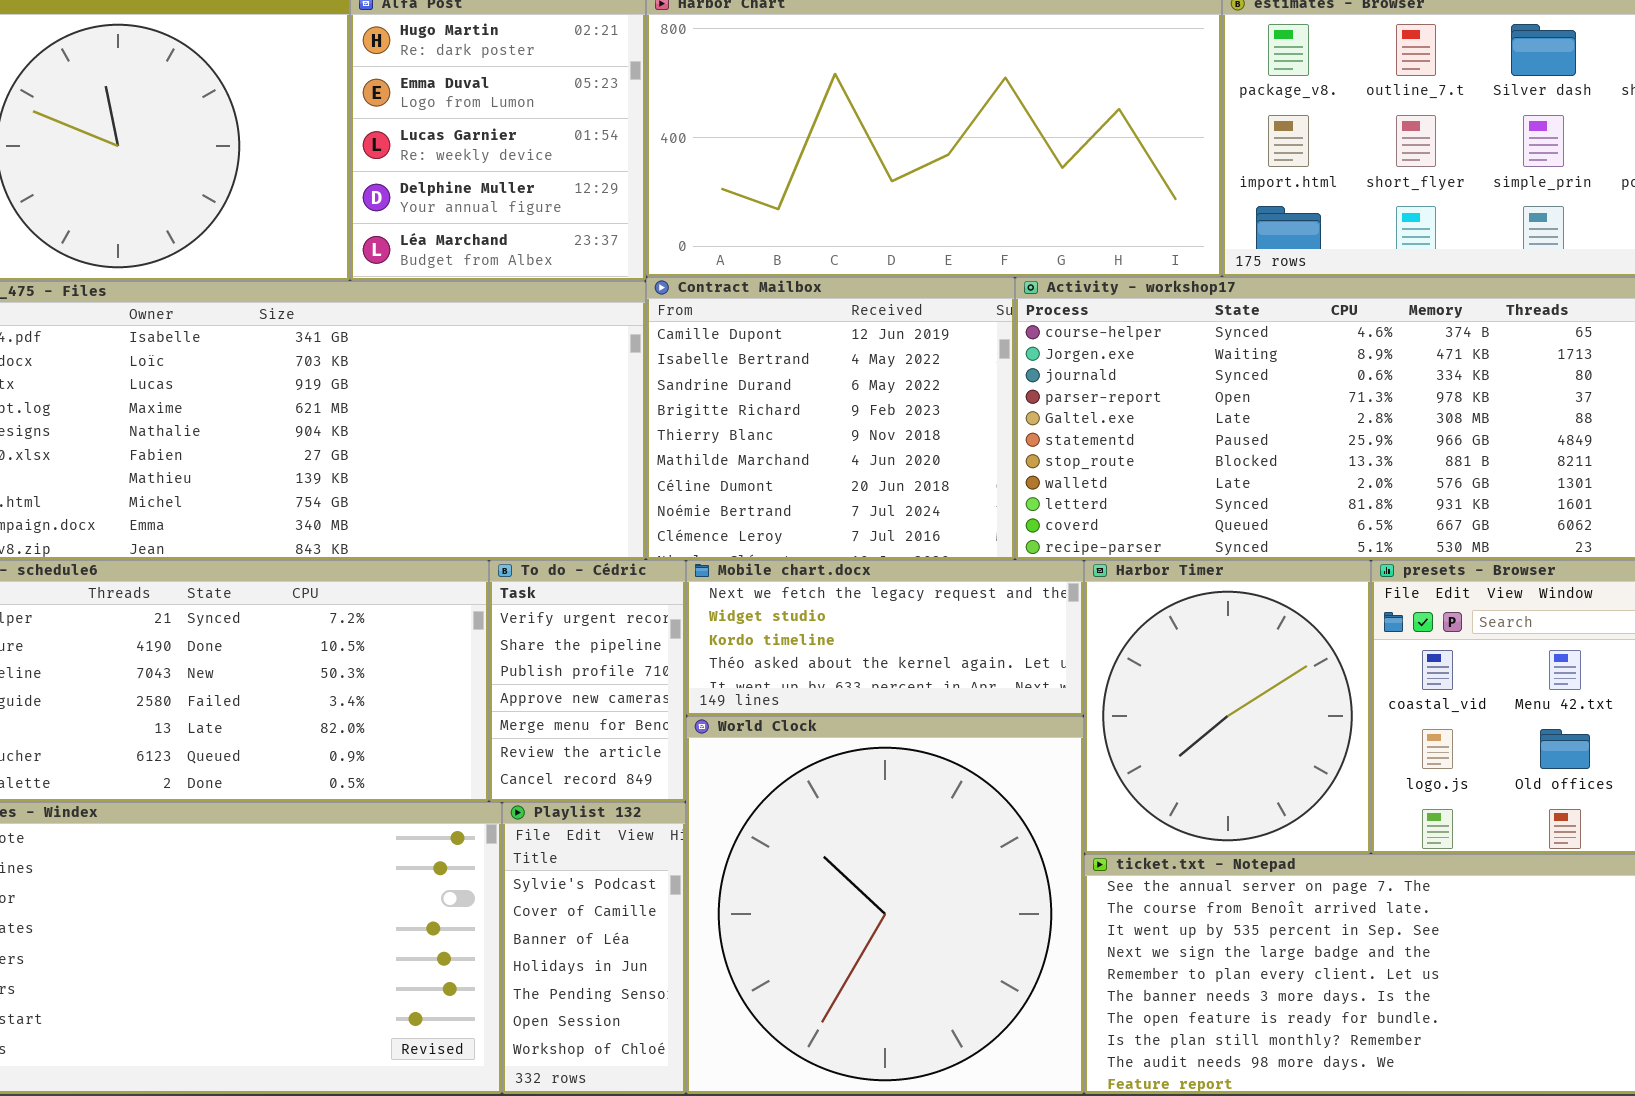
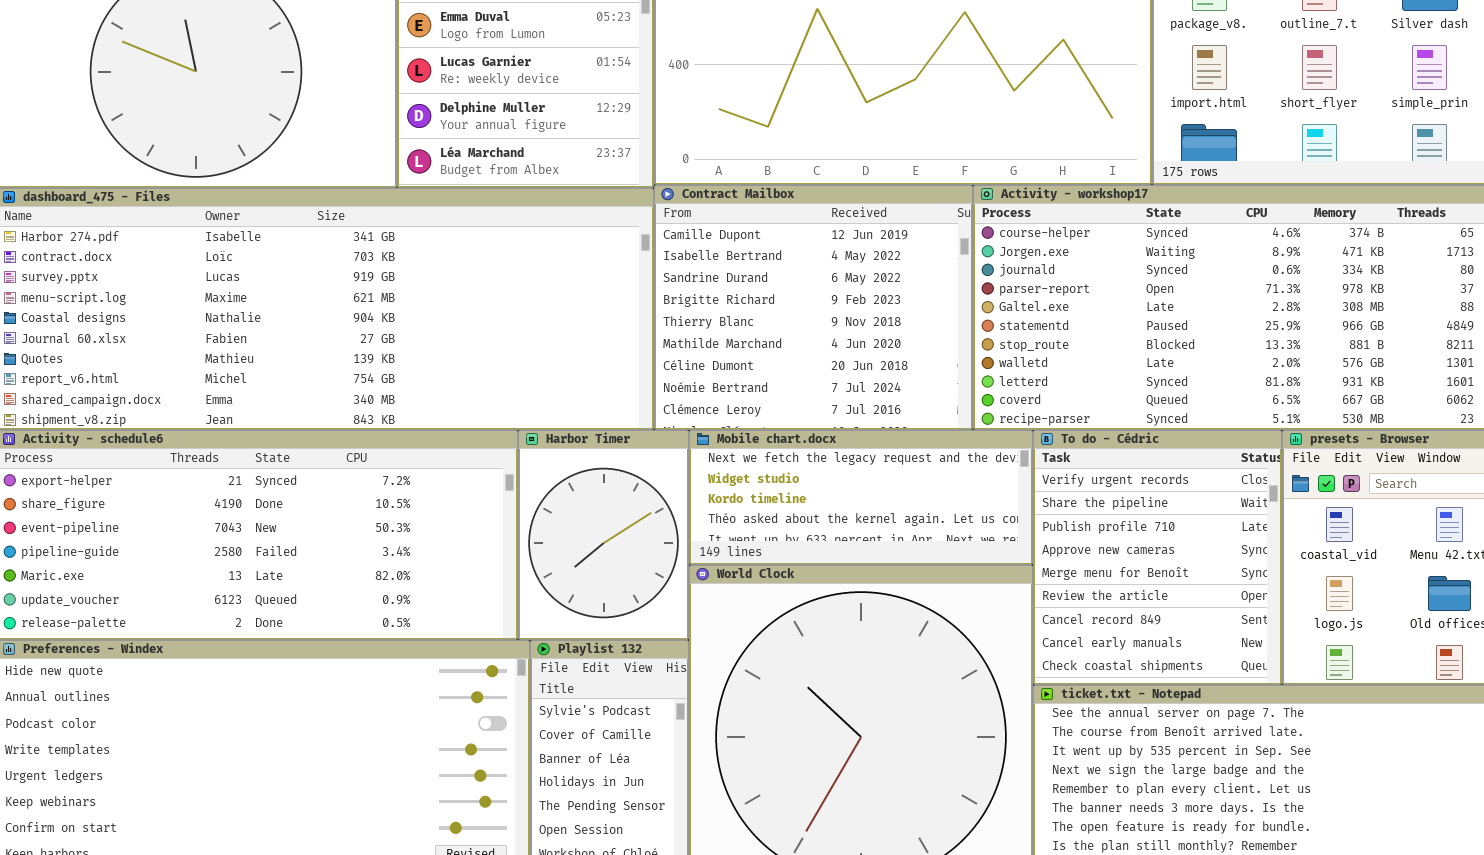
To do - Cédric: [489,560,686,802] -> [1033,430,1282,685], moved, resized
Harbor Timer: [1084,560,1371,854] -> [518,430,689,640], moved, resized

